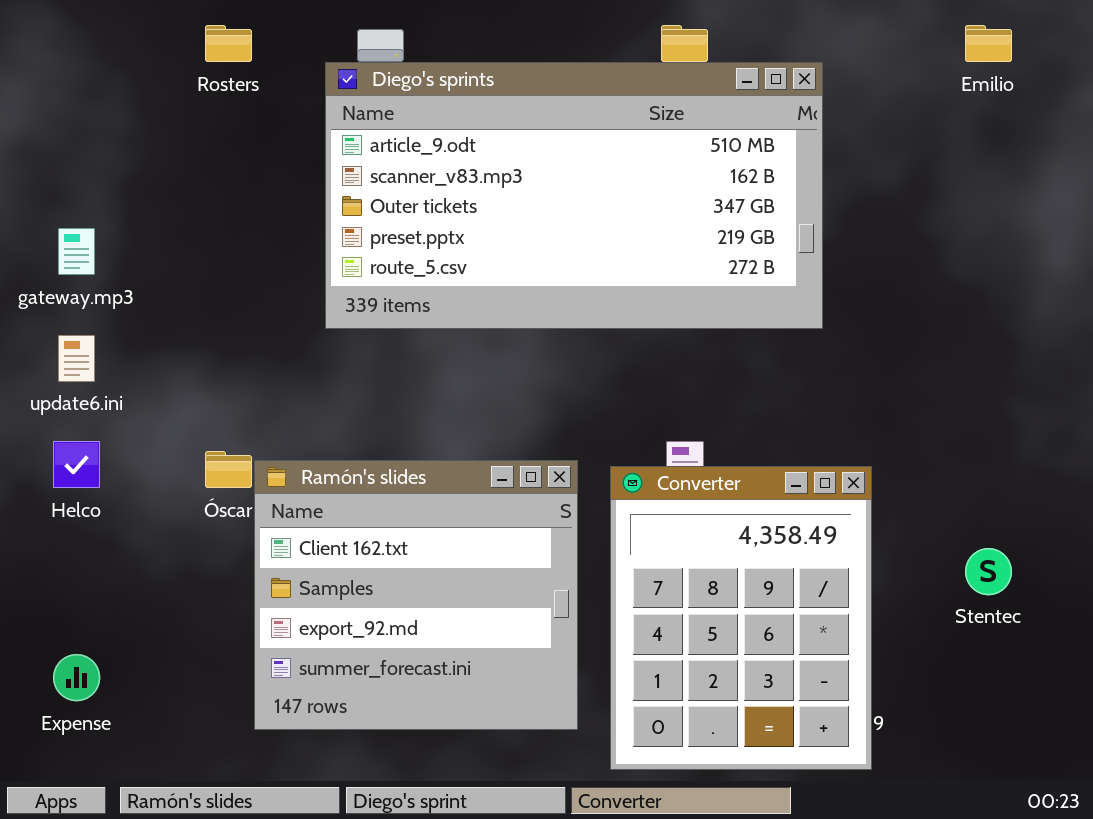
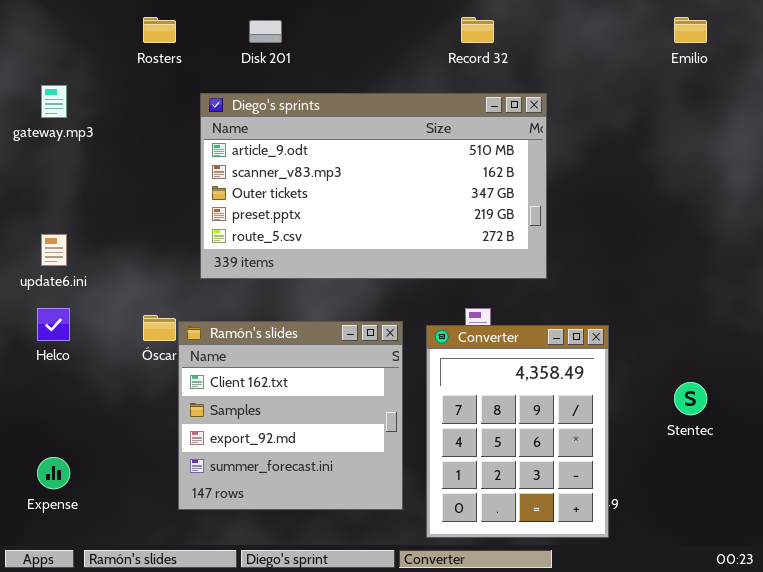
Diego's sprints: [325,62,823,329] -> [200,93,547,279], moved
gateway.mp3: [58,228,95,275] -> [41,85,67,118], moved

